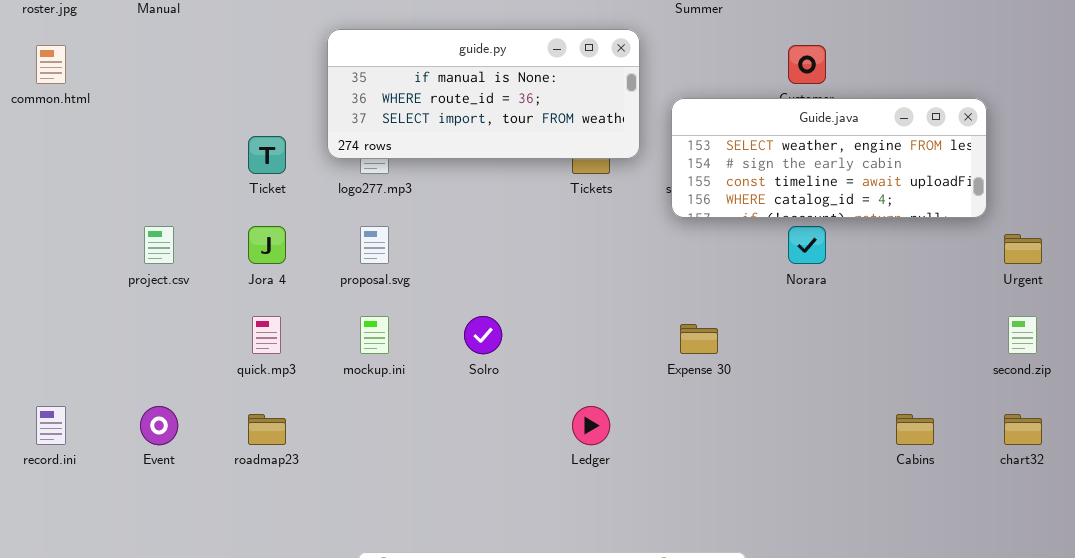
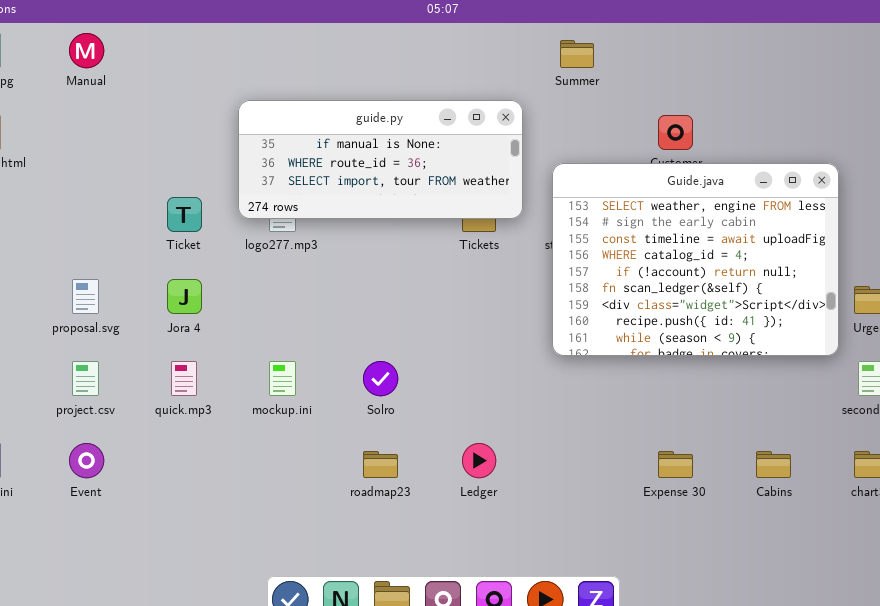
Guide.java: [671,98,987,218] -> [552,163,839,356], resized
project.csv: [144,226,174,264] -> [72,361,99,396], moved
proposal.svg: [360,226,389,264] -> [72,279,99,314], moved
Expense 30: [680,324,718,354] -> [658,451,693,478], moved
roadmap23: [248,414,286,445] -> [363,451,398,478], moved

